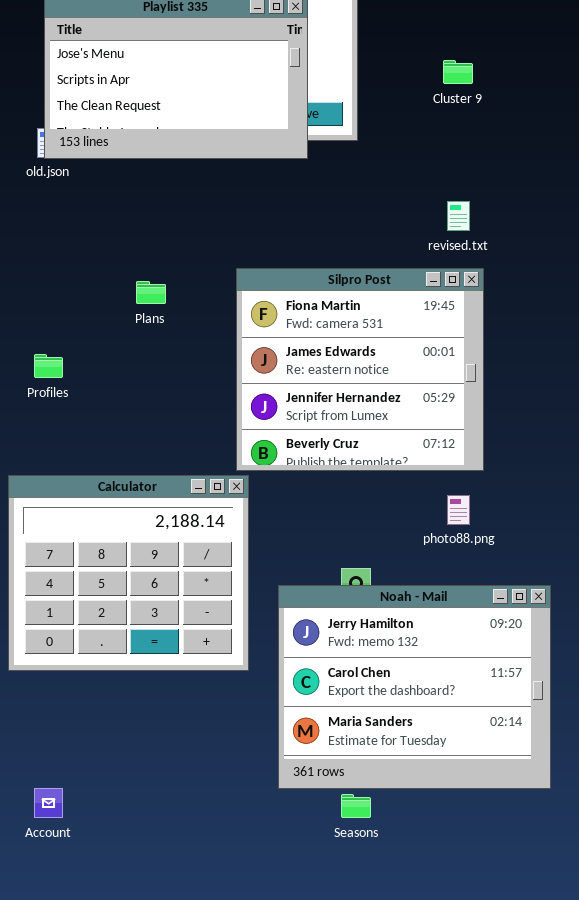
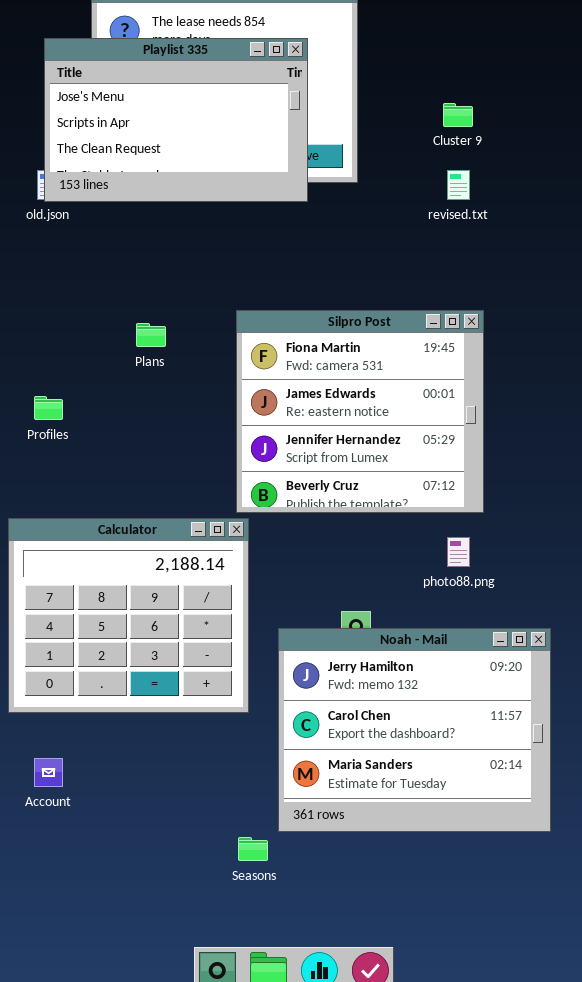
revised.txt: [447,201,470,231] -> [447,170,470,200], moved
Account: [34,788,63,818] -> [34,758,63,787], moved
Seasons: [341,794,371,818] -> [238,837,268,861], moved

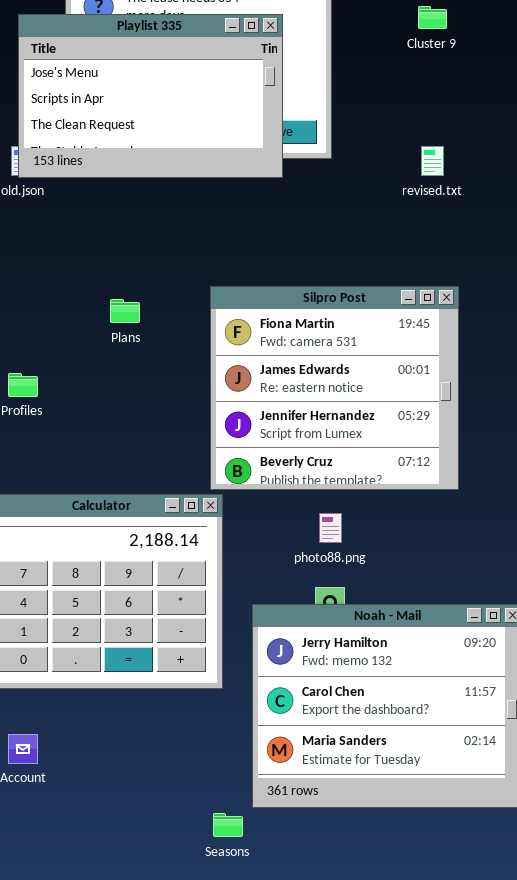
Cluster 9: [443,103,473,127] -> [418,6,447,29], moved
photo88.png: [447,537,470,567] -> [319,513,342,543], moved

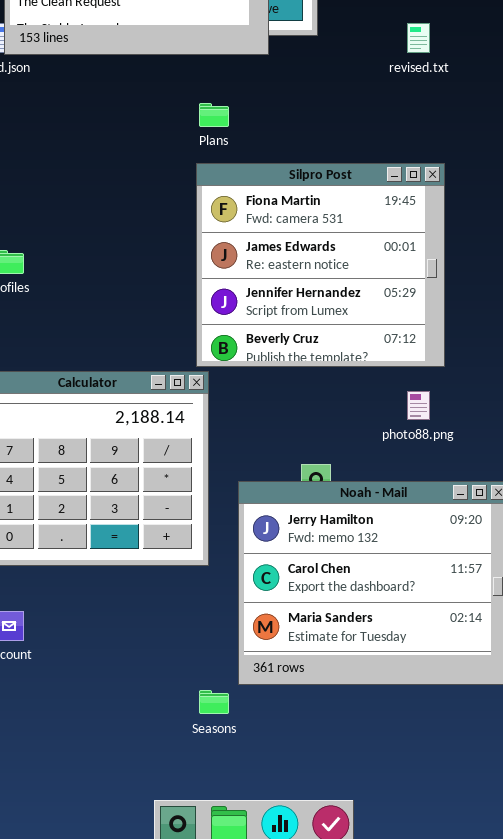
Plans: [110,299,140,323] -> [199,103,229,127], moved
photo88.png: [319,513,342,543] -> [407,391,430,420], moved

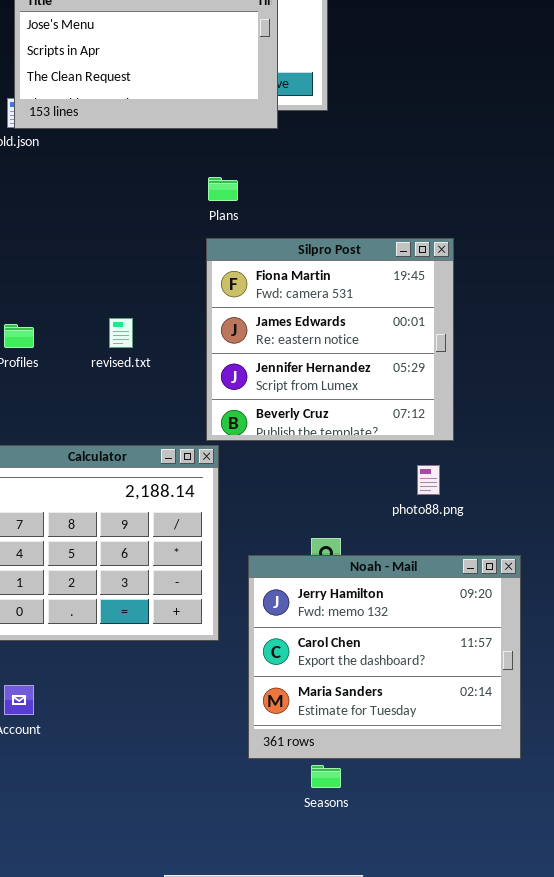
revised.txt: [407,23,430,53] -> [109,318,133,348], moved
Seasons: [199,690,229,714] -> [311,765,341,788], moved

